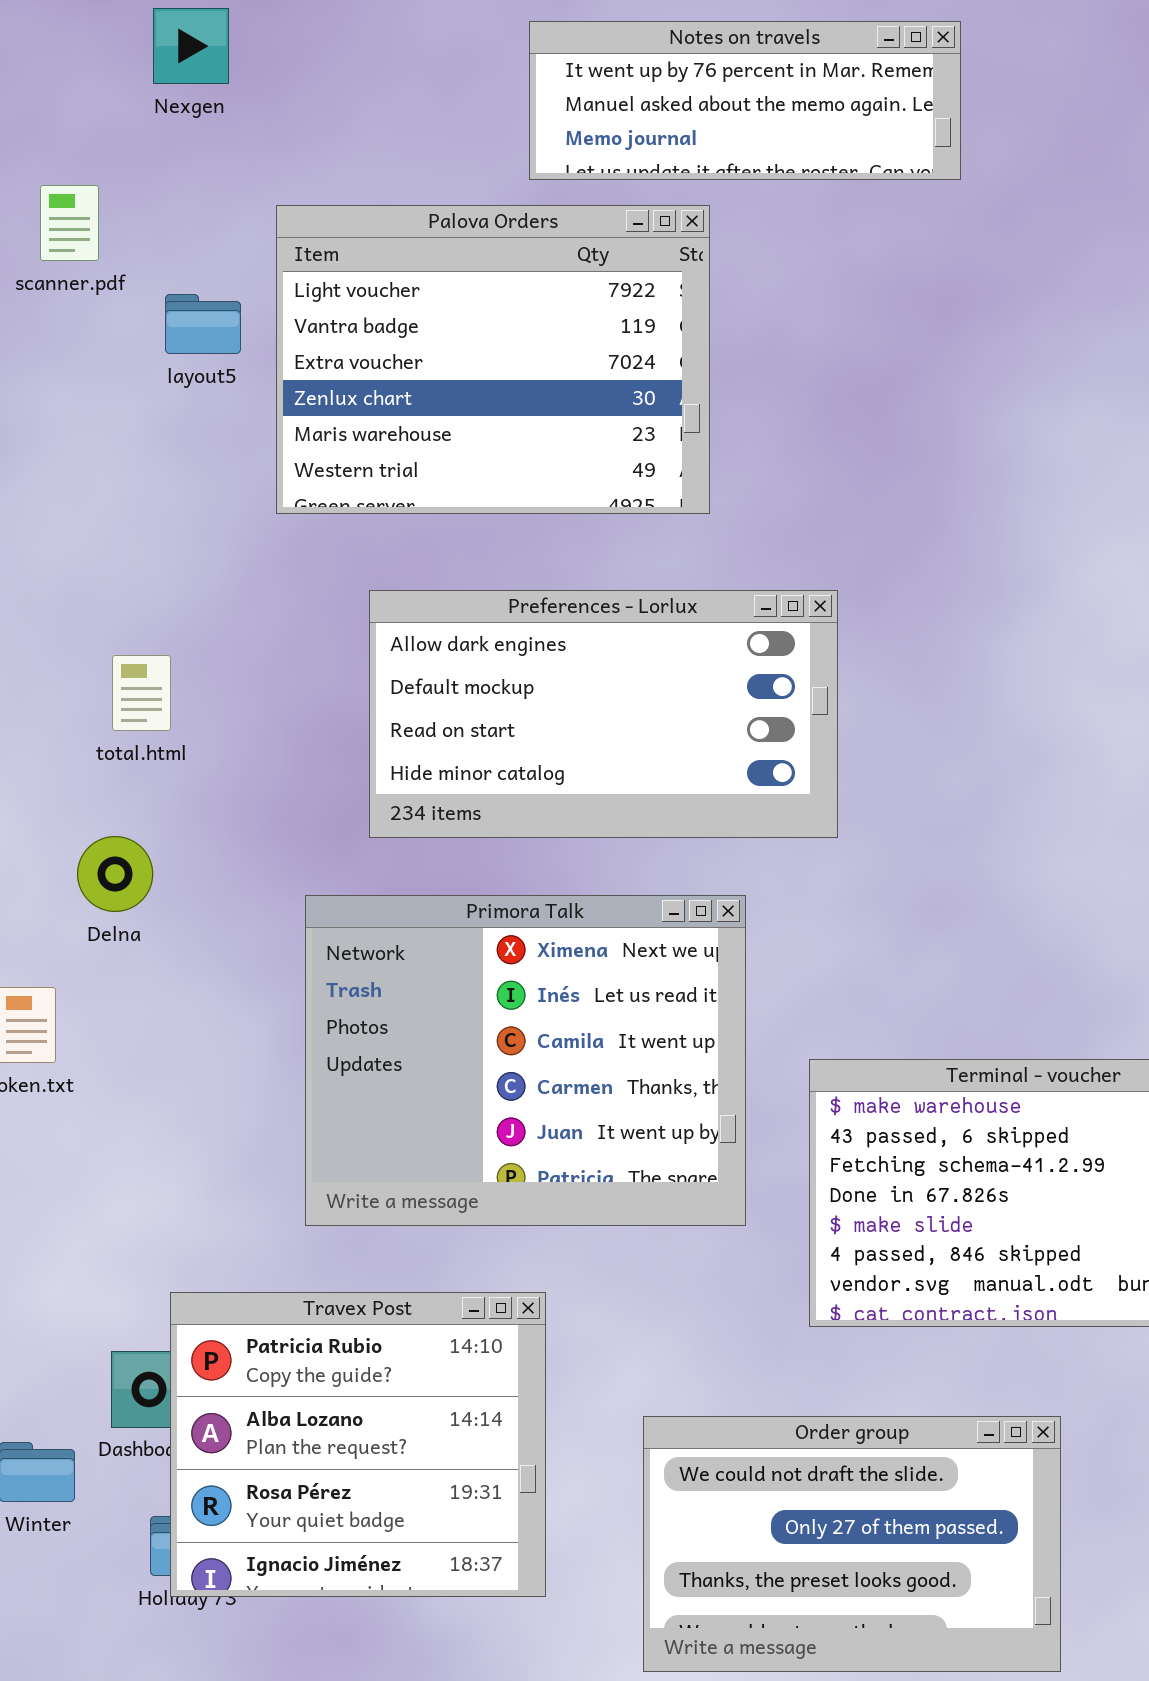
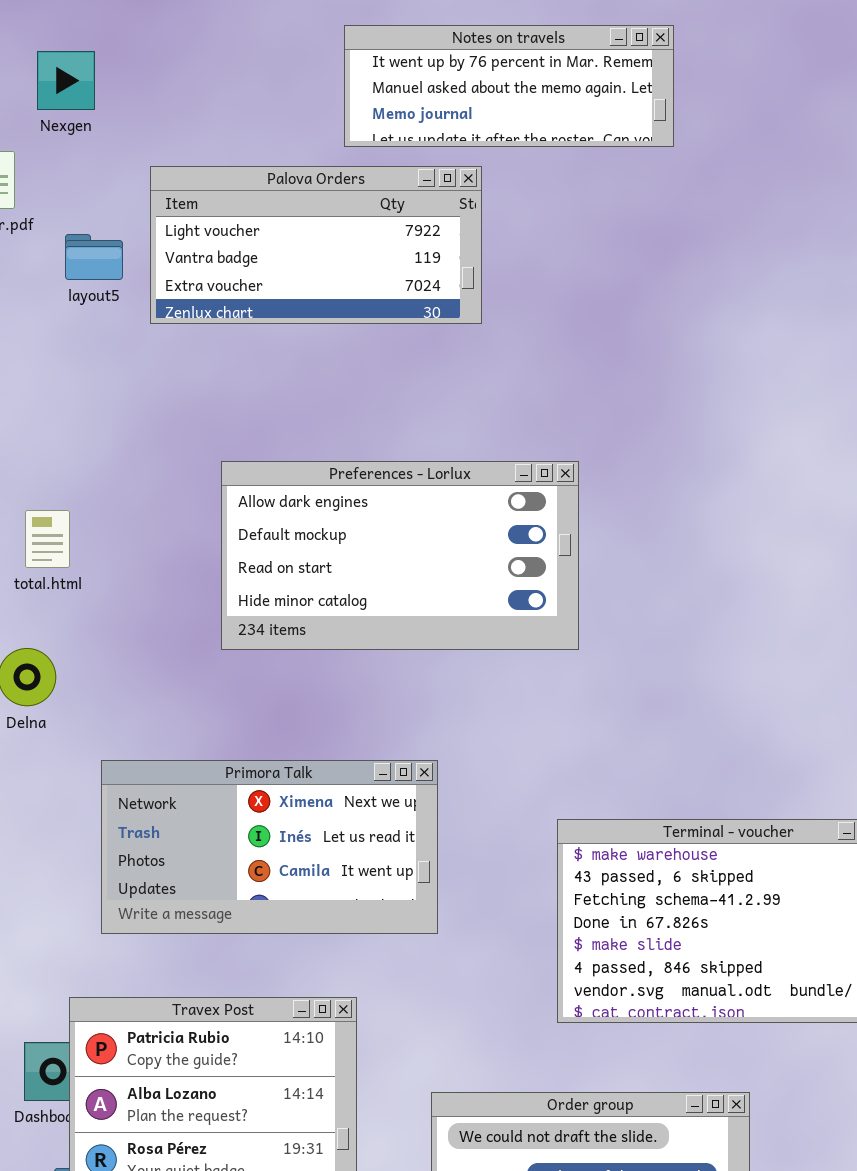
Nexgen: [153,8,229,84] -> [37,51,95,110], moved
Palova Orders: [276,205,710,514] -> [150,166,482,324], resized
Primora Talk: [305,895,746,1226] -> [101,760,438,934], moved, resized

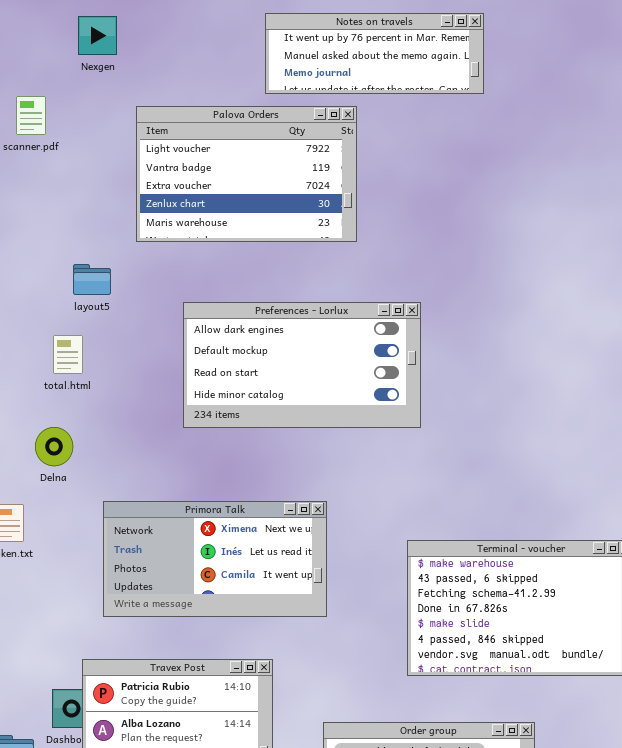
Nexgen: [37,51,95,110] -> [78,16,117,55], moved
Palova Orders: [150,166,482,324] -> [136,106,357,242], resized
layout5: [65,234,123,280] -> [73,264,111,295], moved

